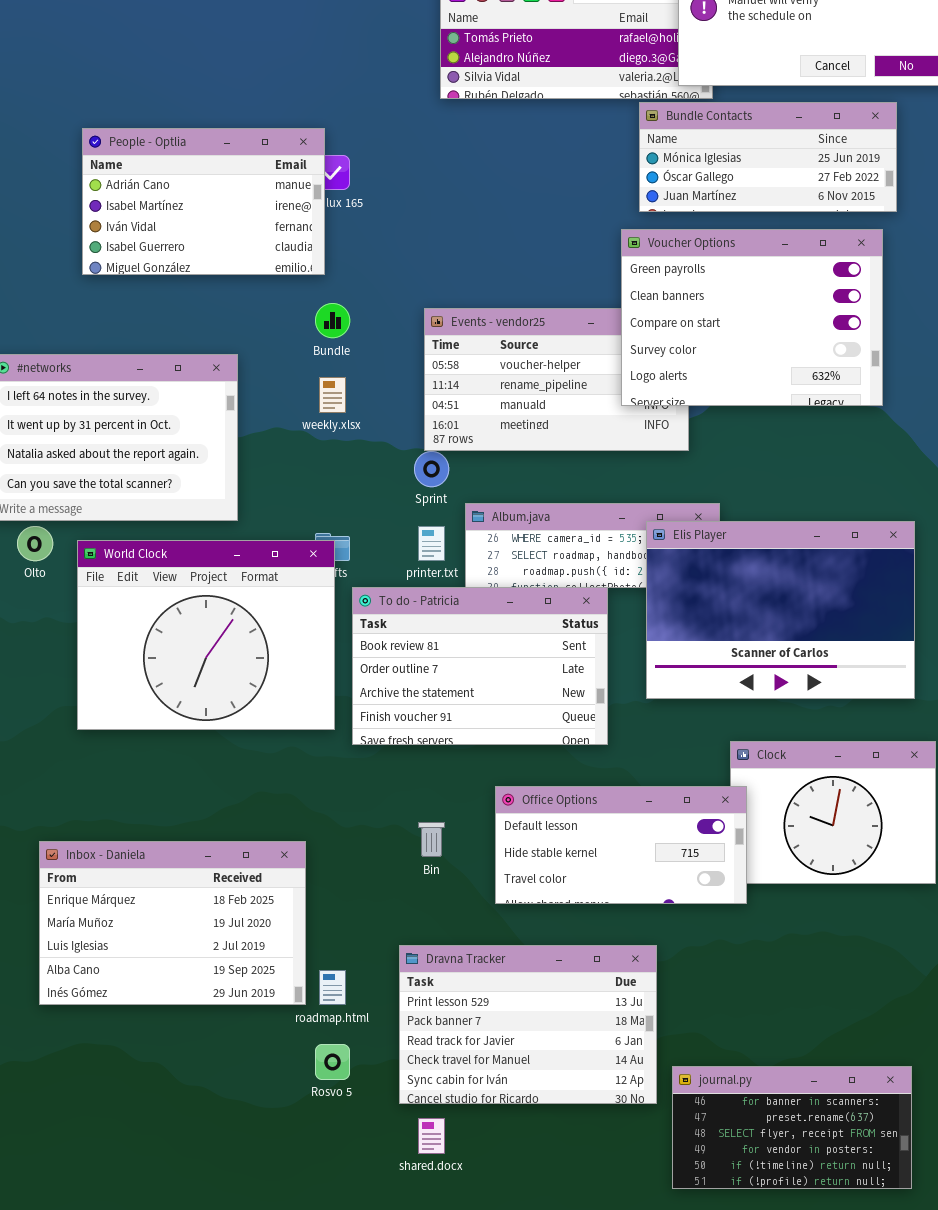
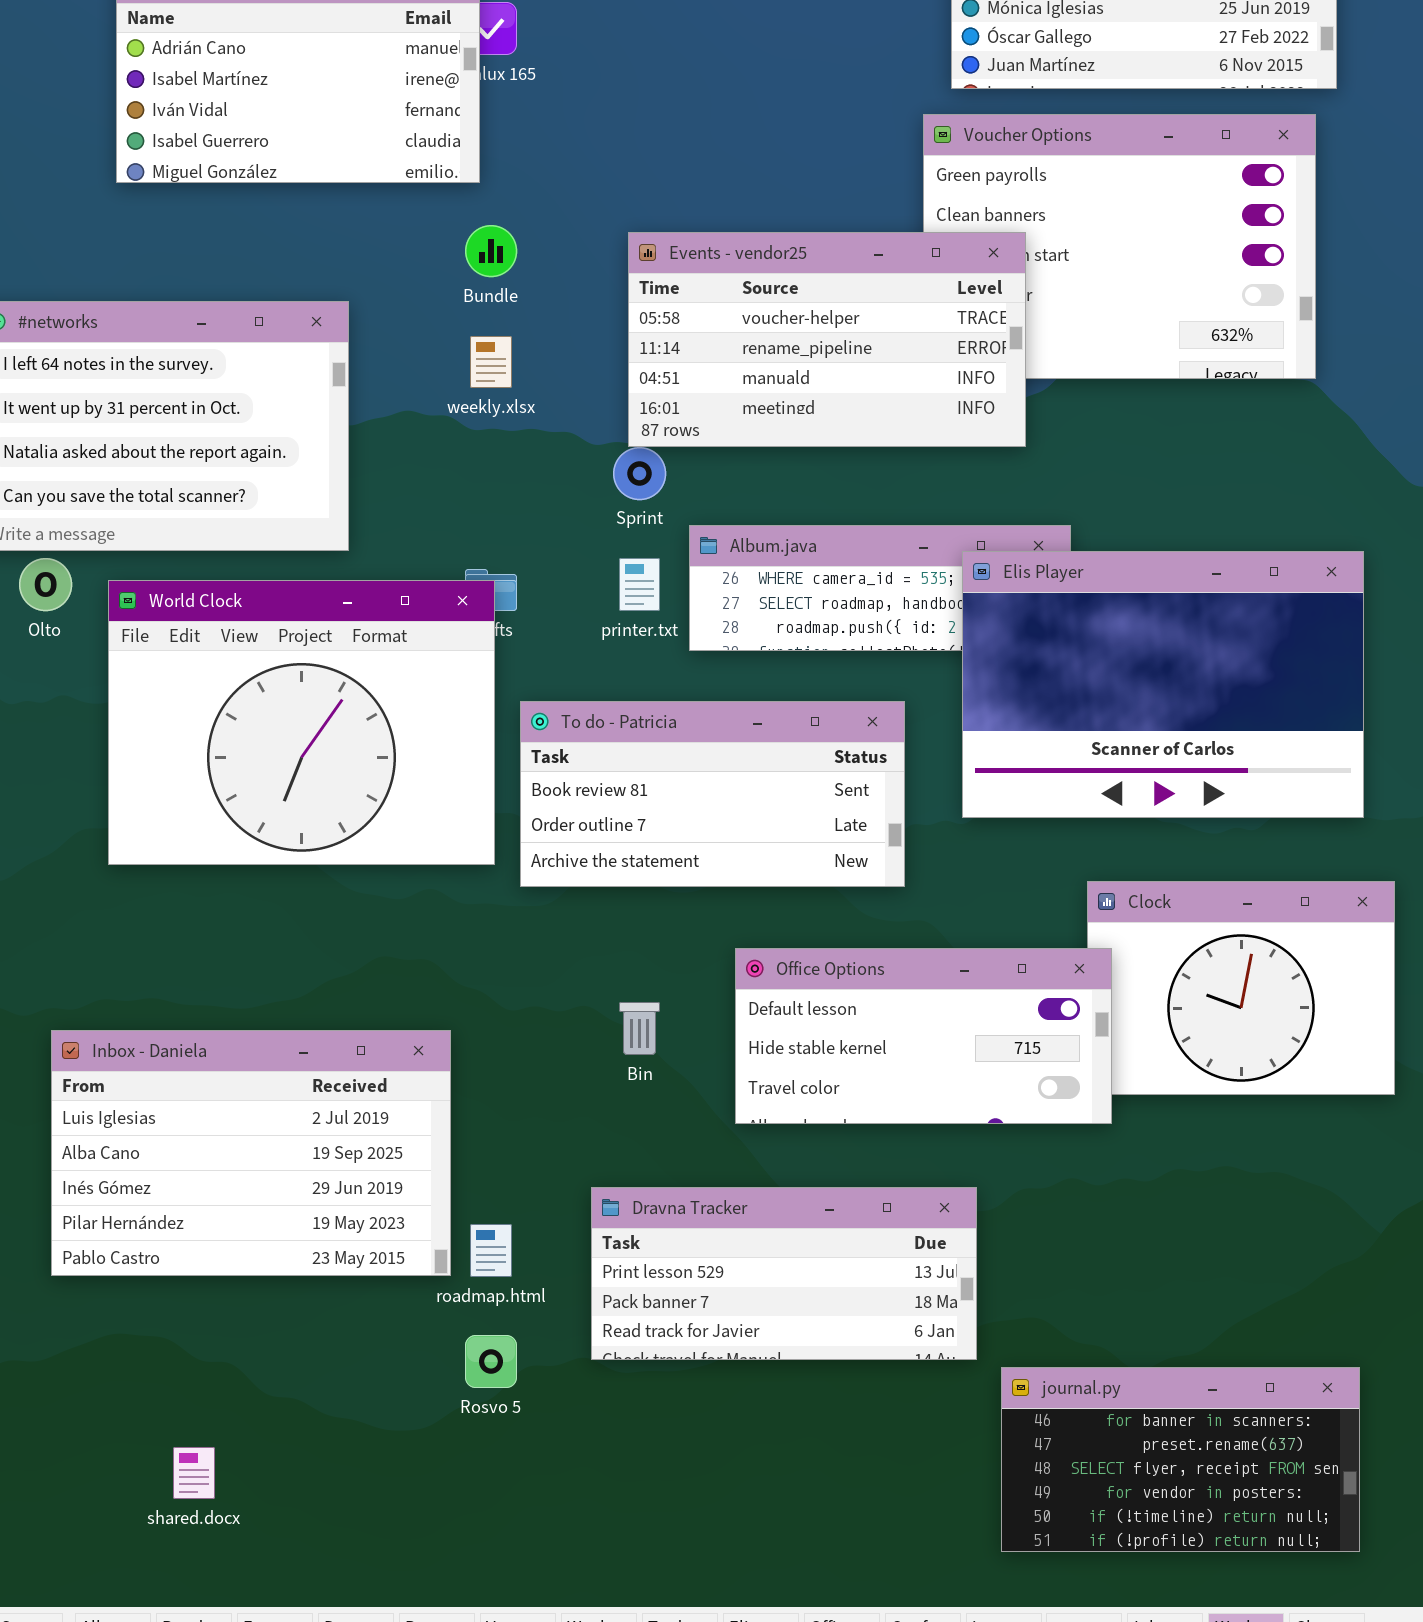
Events - vendor25: [424,308,689,451] -> [628,232,1026,447], raised
To do - Patricia: [352,587,608,745] -> [520,701,905,887], resized
Inbox - Daniela: [39,841,306,1005] -> [51,1030,451,1276], scrolled down 2 rows
Dravna Tracker: [399,945,657,1104] -> [591,1187,977,1360], resized
shared.docx: [418,1118,445,1154] -> [173,1447,215,1499], moved

